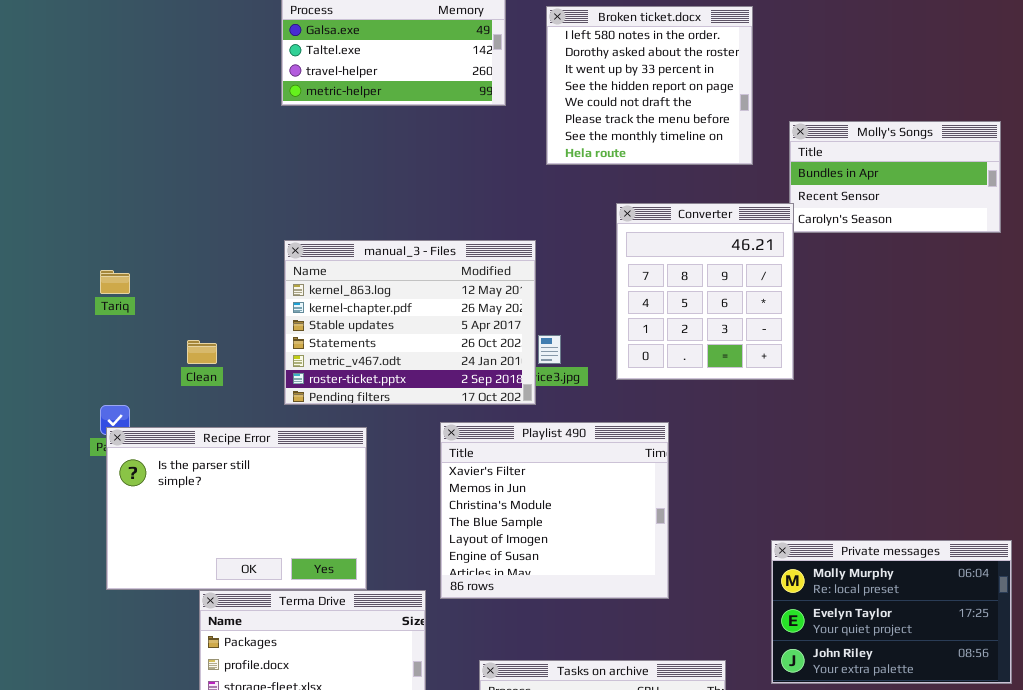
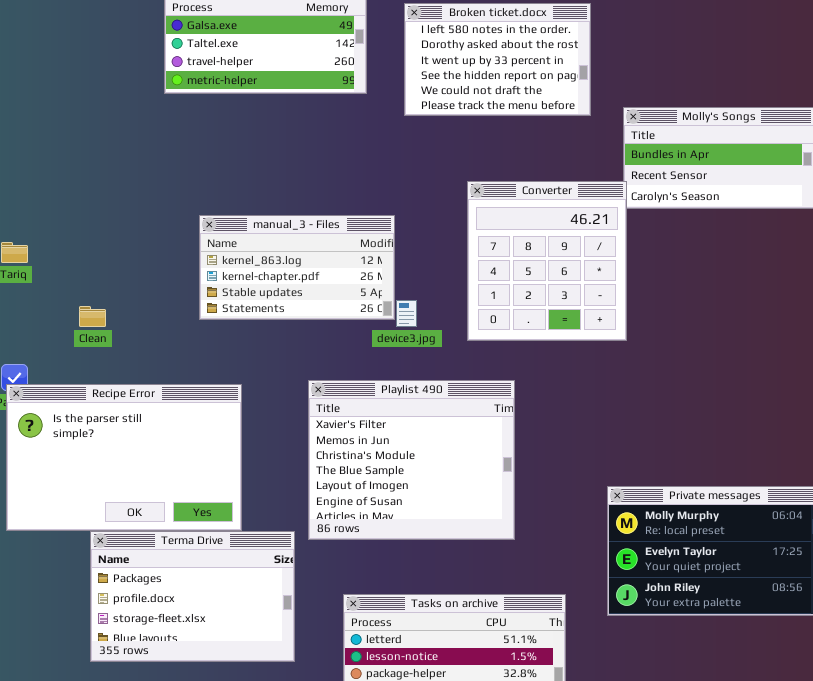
Broken ticket.docx: [546,6,753,165] -> [404,3,591,116], resized
manual_3 - Files: [284,240,536,405] -> [199,215,395,320], resized

